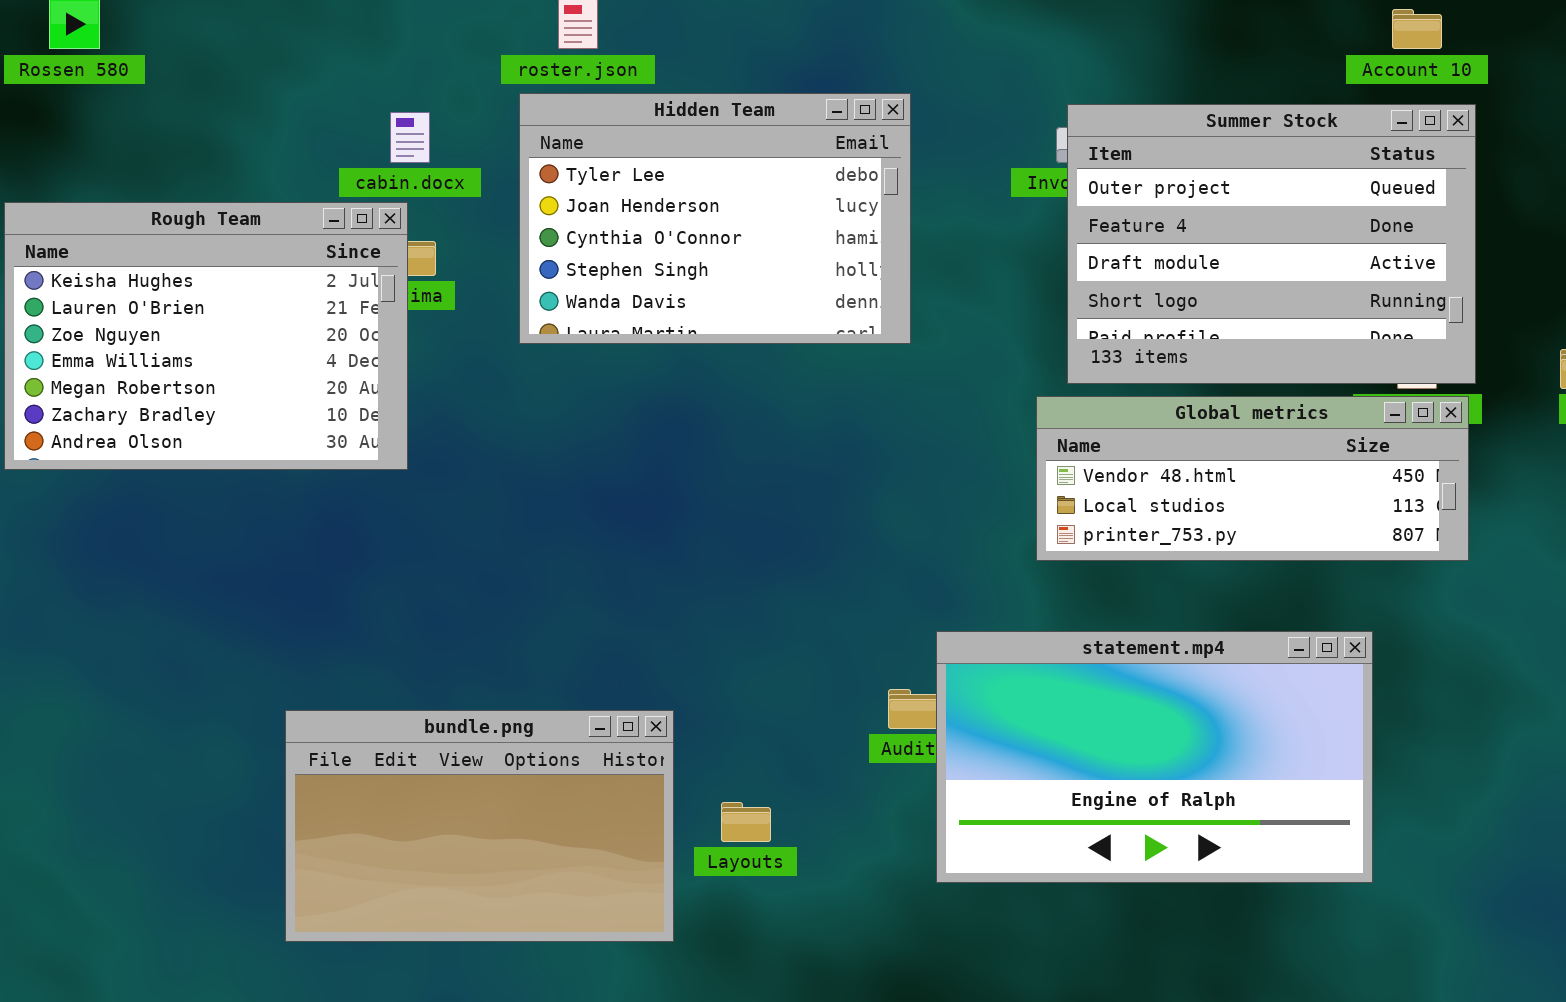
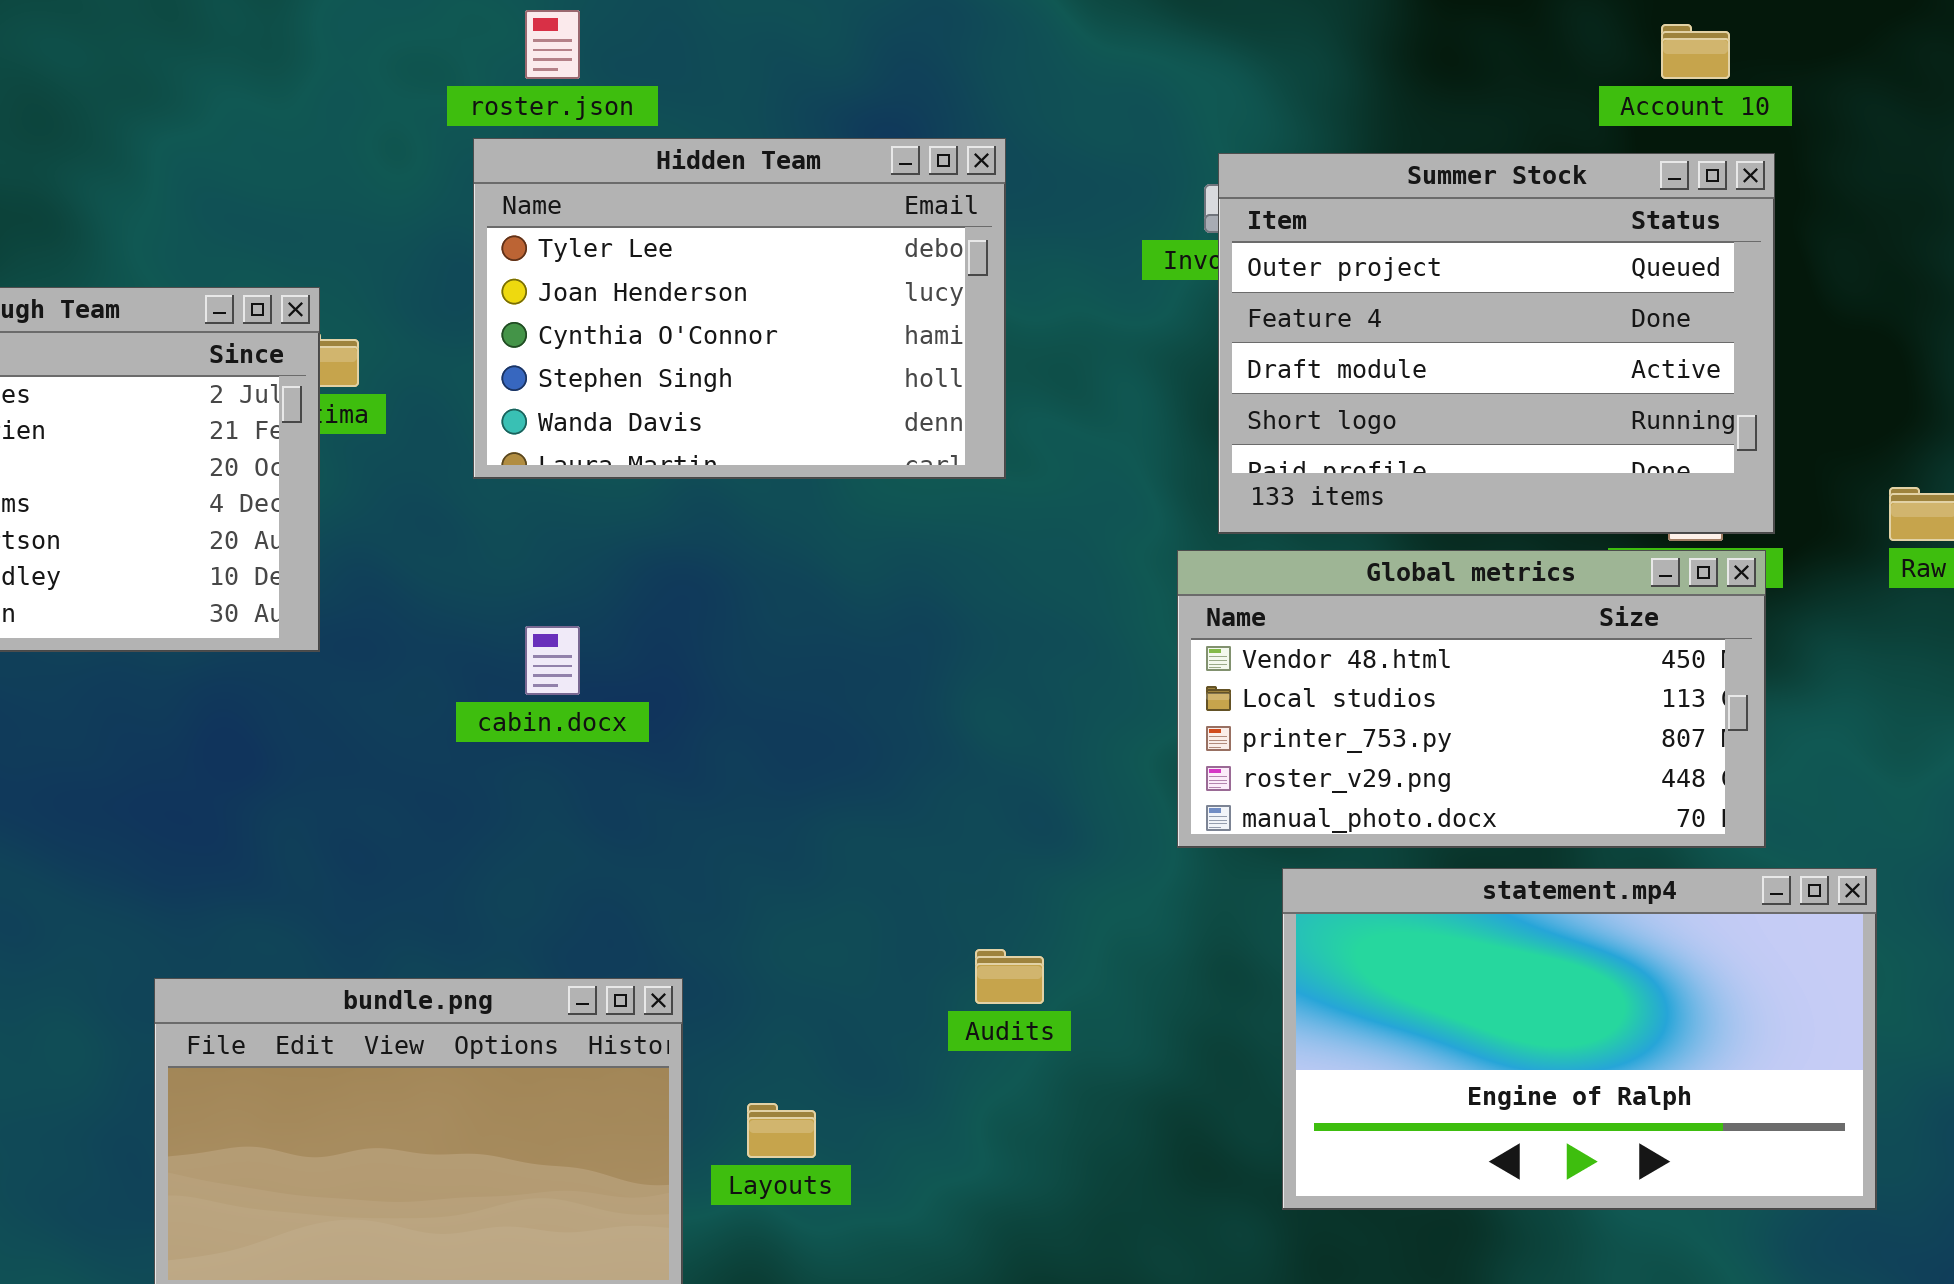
cabin.docx: [390,112,430,163] -> [525,626,580,695], moved
Global metrics: [1036,396,1469,561] -> [1177,550,1766,848], resized
statement.mp4: [936,631,1373,883] -> [1282,868,1877,1210], moved

